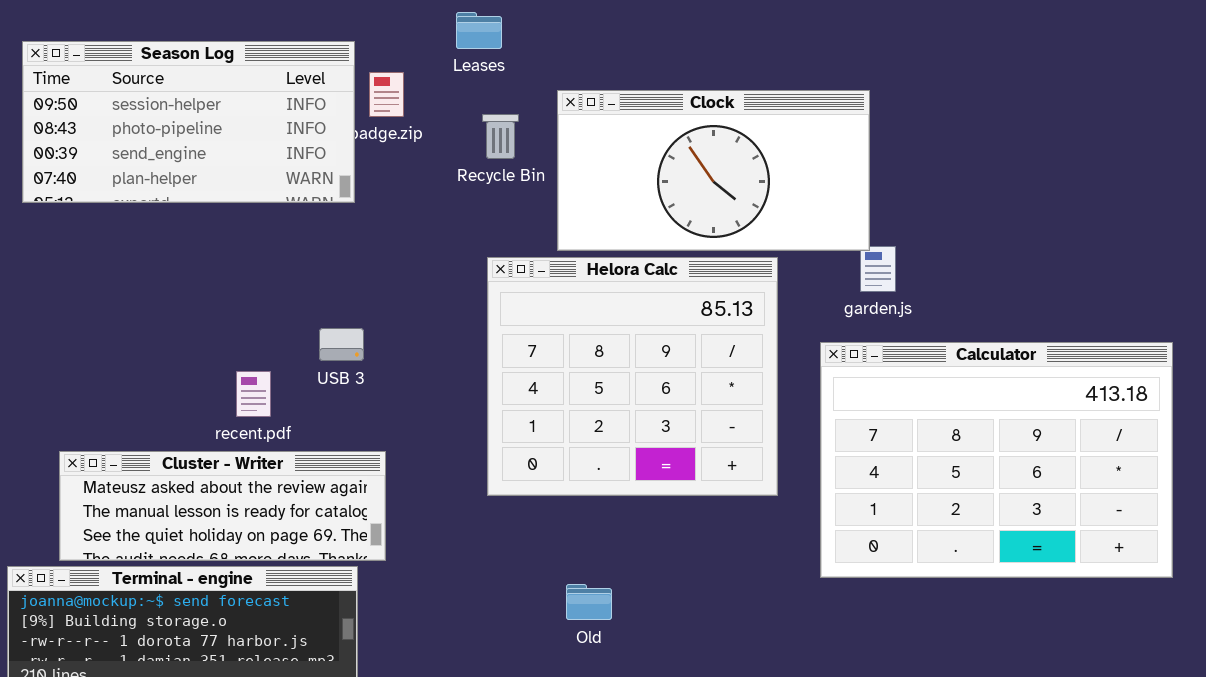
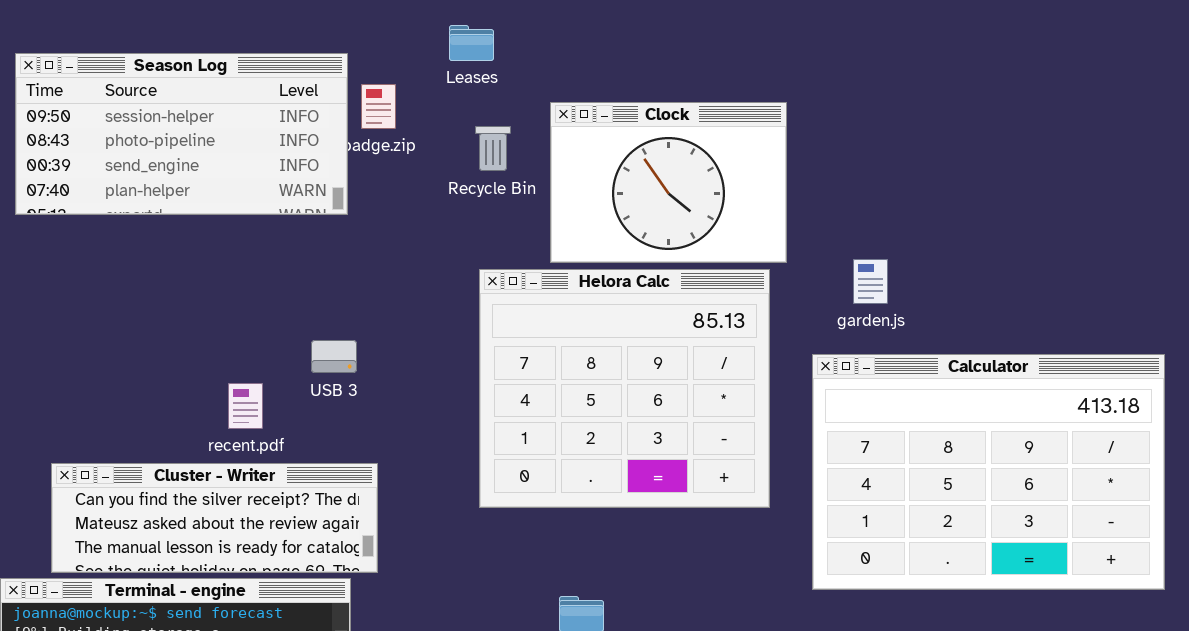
Clock: [557,90,870,251] -> [550,102,787,263], resized
Cluster - Writer: [59,451,386,561] -> [51,463,378,573], scrolled up 1 row

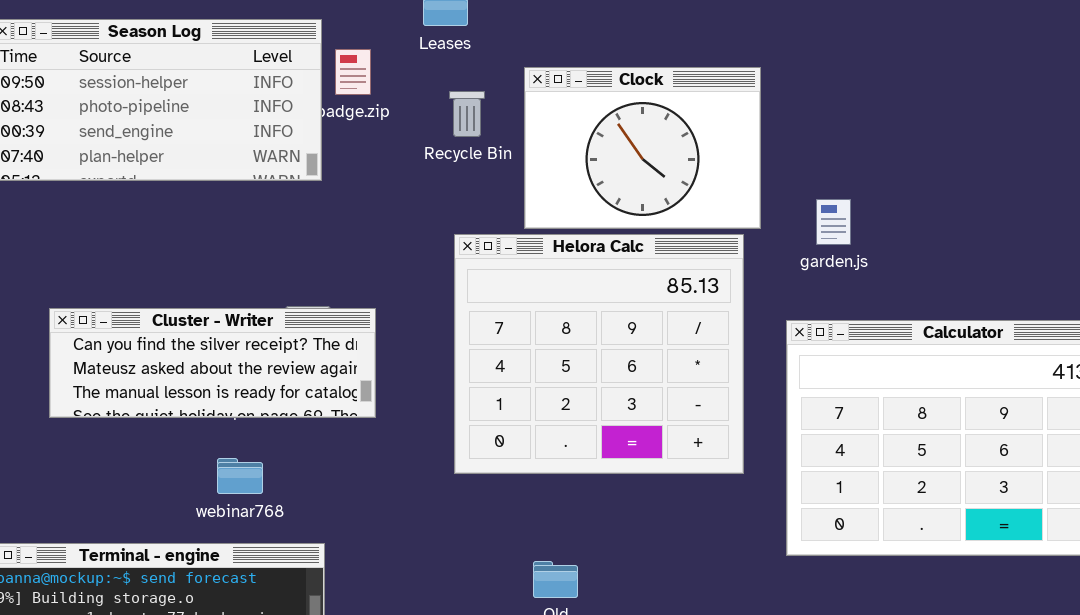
garden.js: [853,259,888,304] -> [816,199,851,245], moved
Cluster - Writer: [51,463,378,573] -> [49,308,376,418], moved

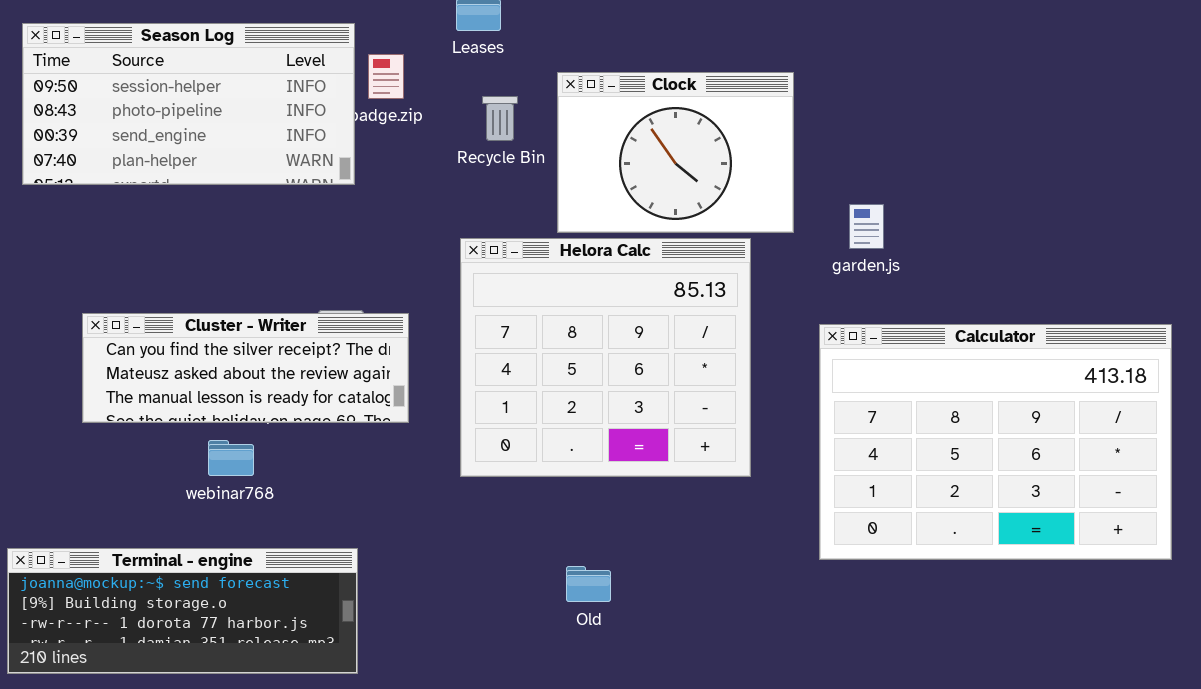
Helora Calc: [454,234,744,474] -> [460,238,751,477], moved
webinar768: [217,458,263,494] -> [208,440,254,476], moved

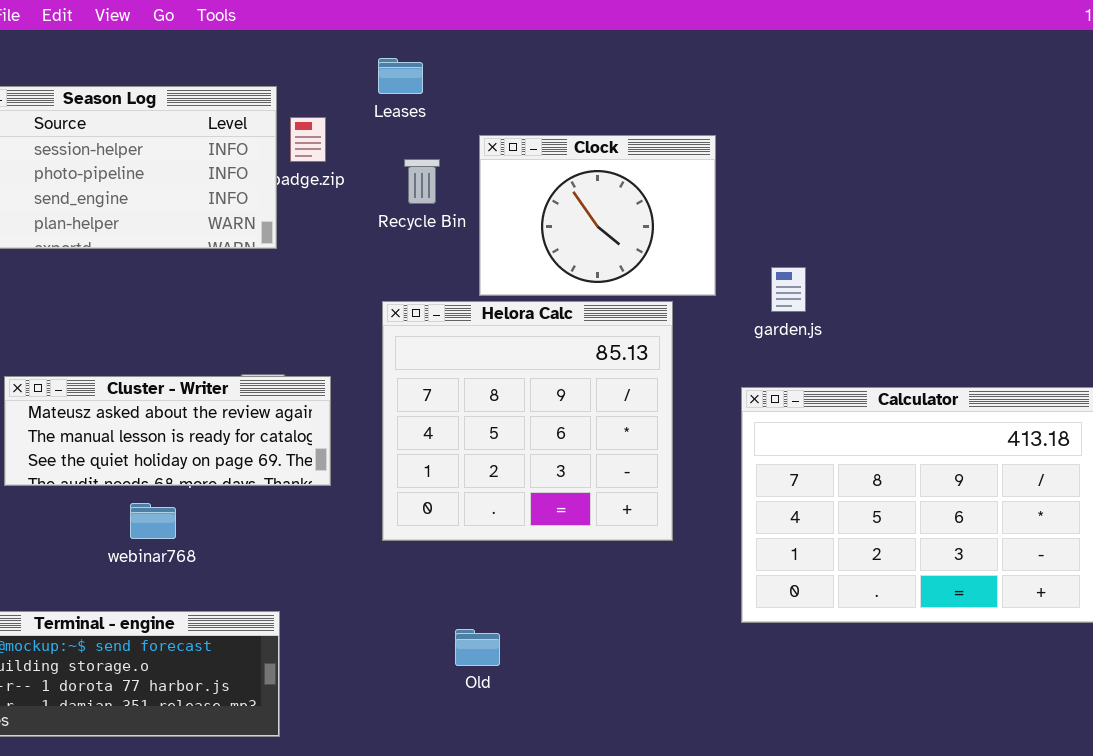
Cluster - Writer: [82,313,409,423] -> [4,376,331,486], scrolled down 1 row
Old: [566,566,611,602] -> [455,629,500,666], moved

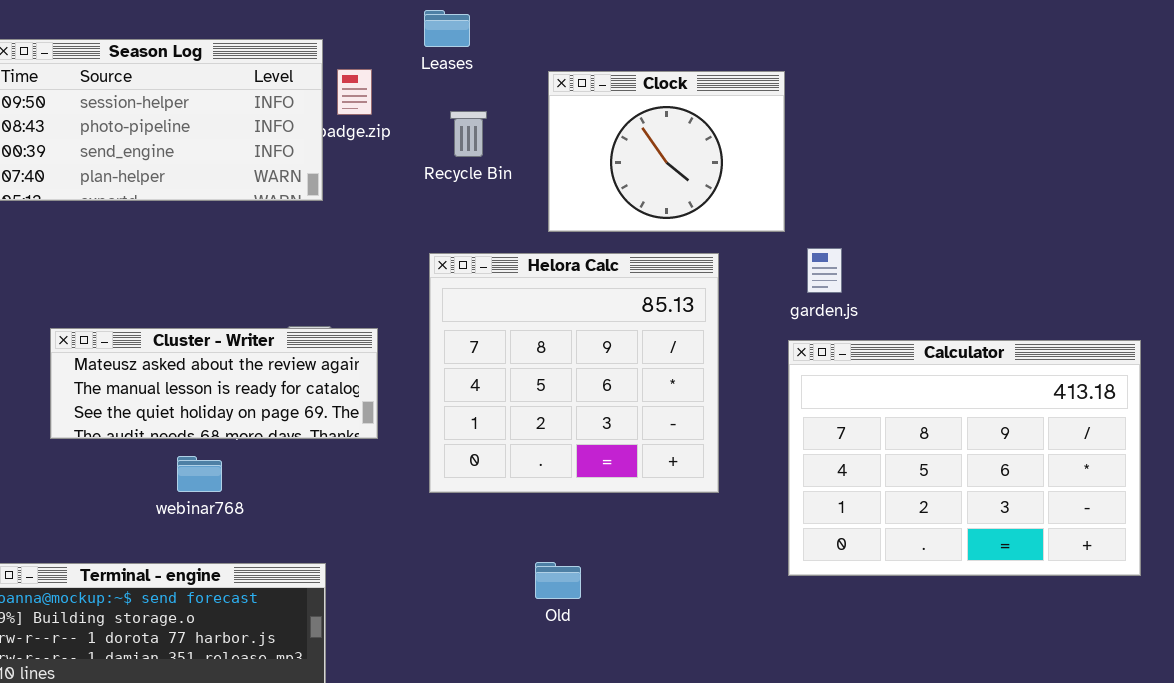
Clock: [479,135,716,296] -> [548,71,785,232], moved
garden.js: [771,267,806,312] -> [807,248,842,293], moved
Old: [455,629,500,666] -> [535,562,581,599], moved

